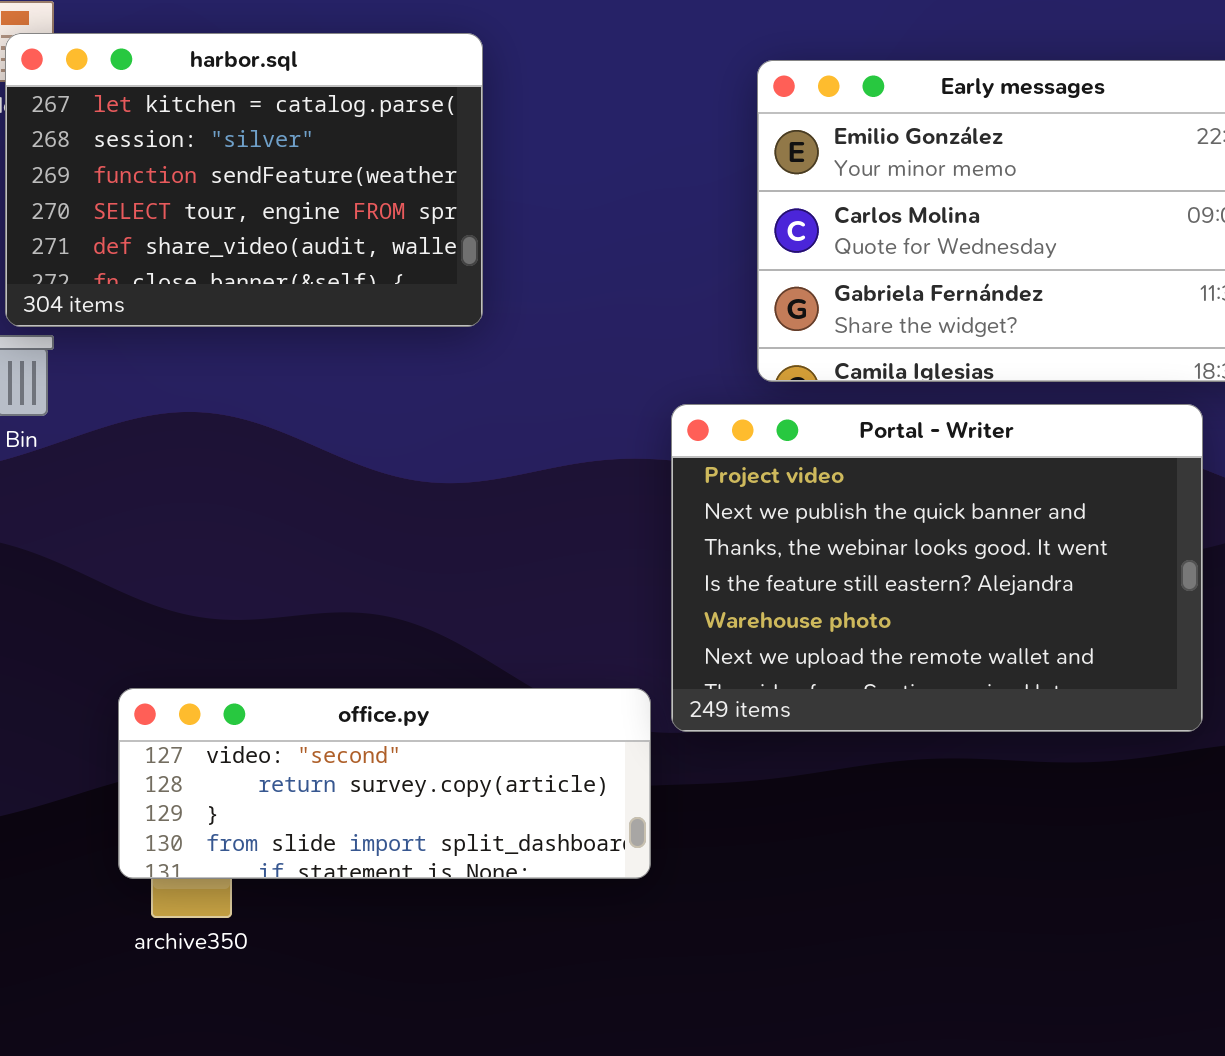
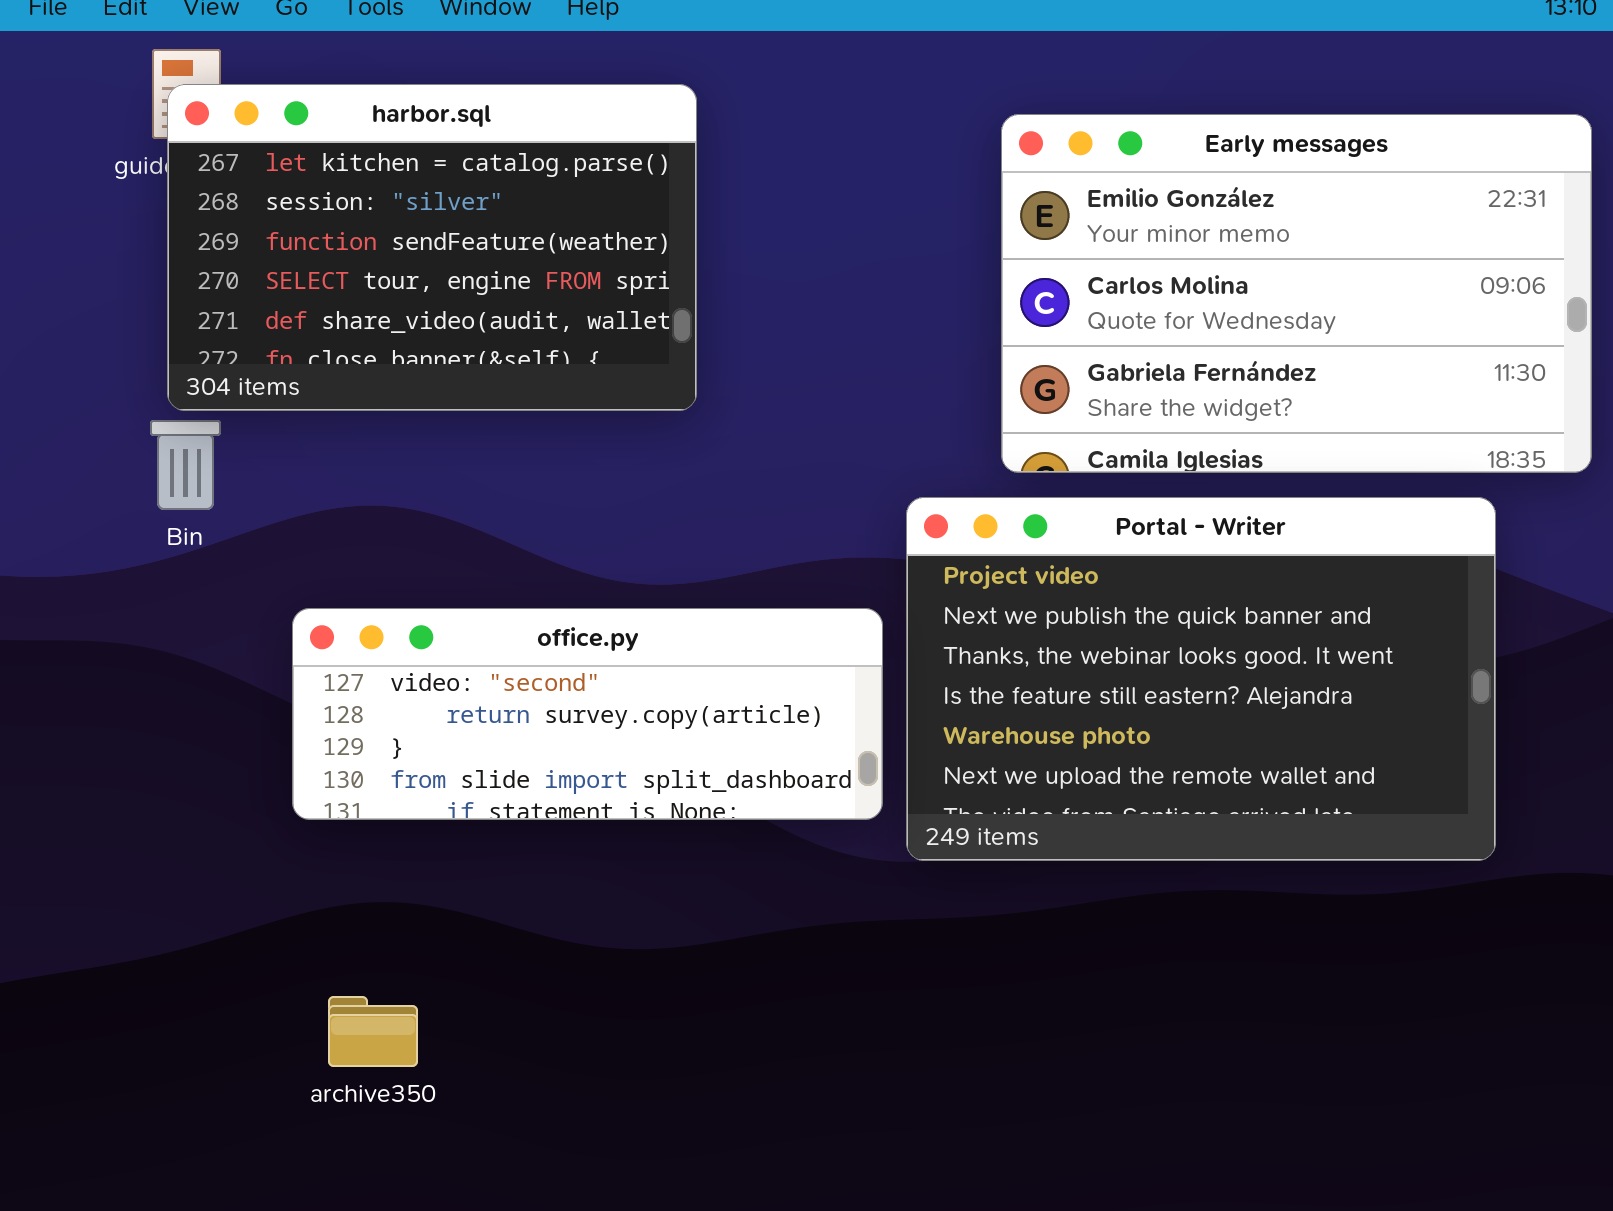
office.py: [118,688,651,879] -> [292,608,883,820], moved

